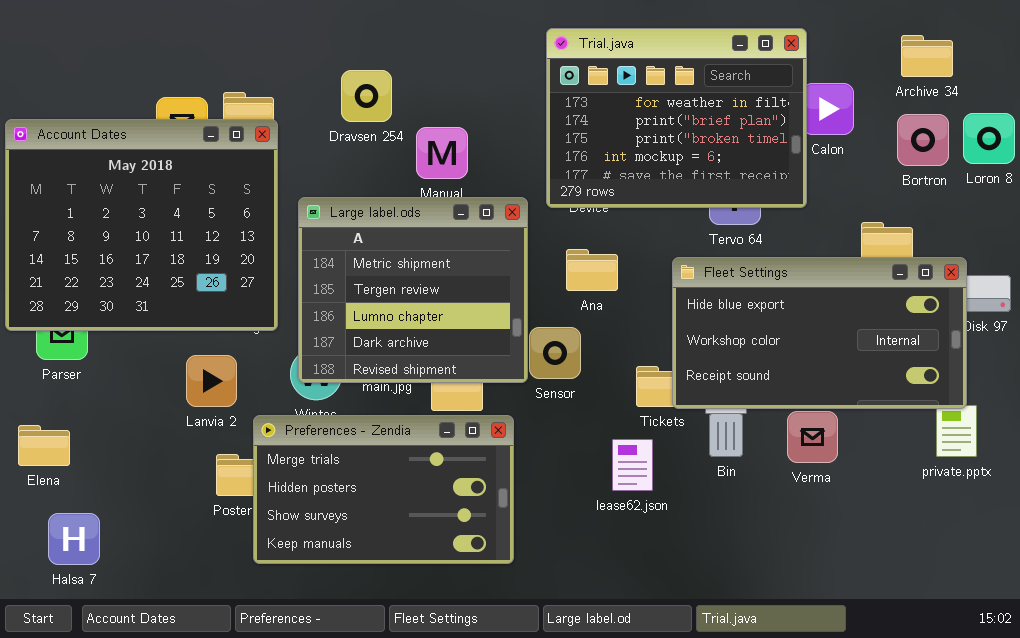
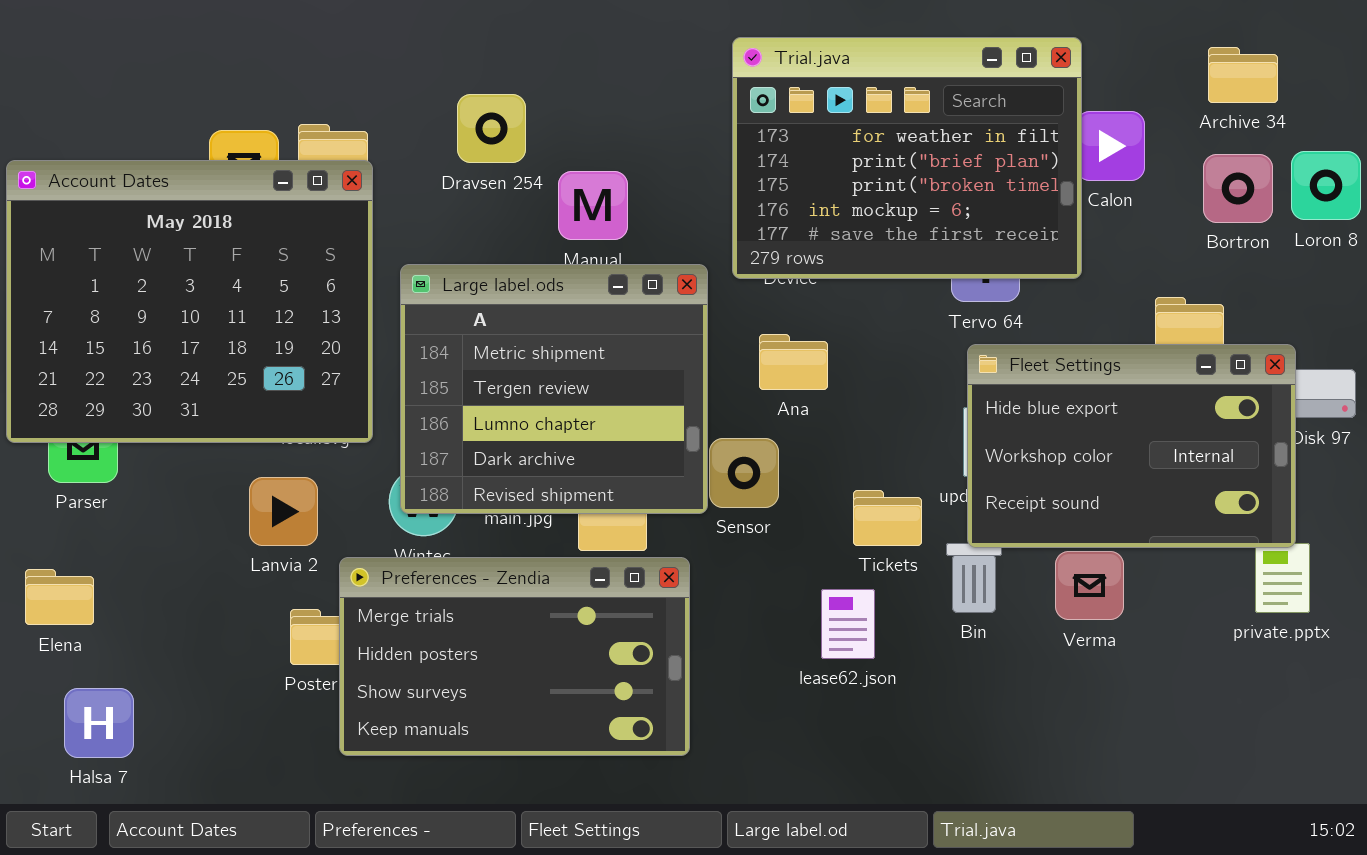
Fleet Settings: [672,257,967,409] -> [967,344,1296,548], resized

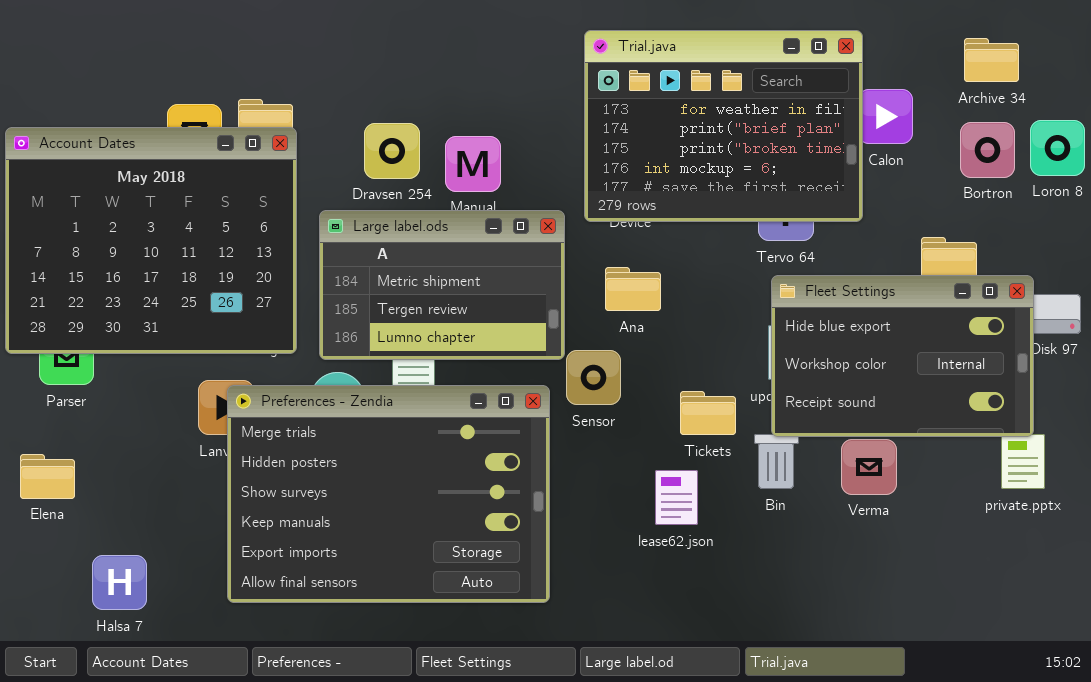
Dravsen 254: [457,94,526,163] -> [364,123,420,179], moved
Large label.ods: [400,264,708,514] -> [319,210,565,360], resized
Preferences - Zendia: [339,557,690,756] -> [227,385,550,603], resized
Halsa 7: [64,688,134,758] -> [92,555,147,610], moved

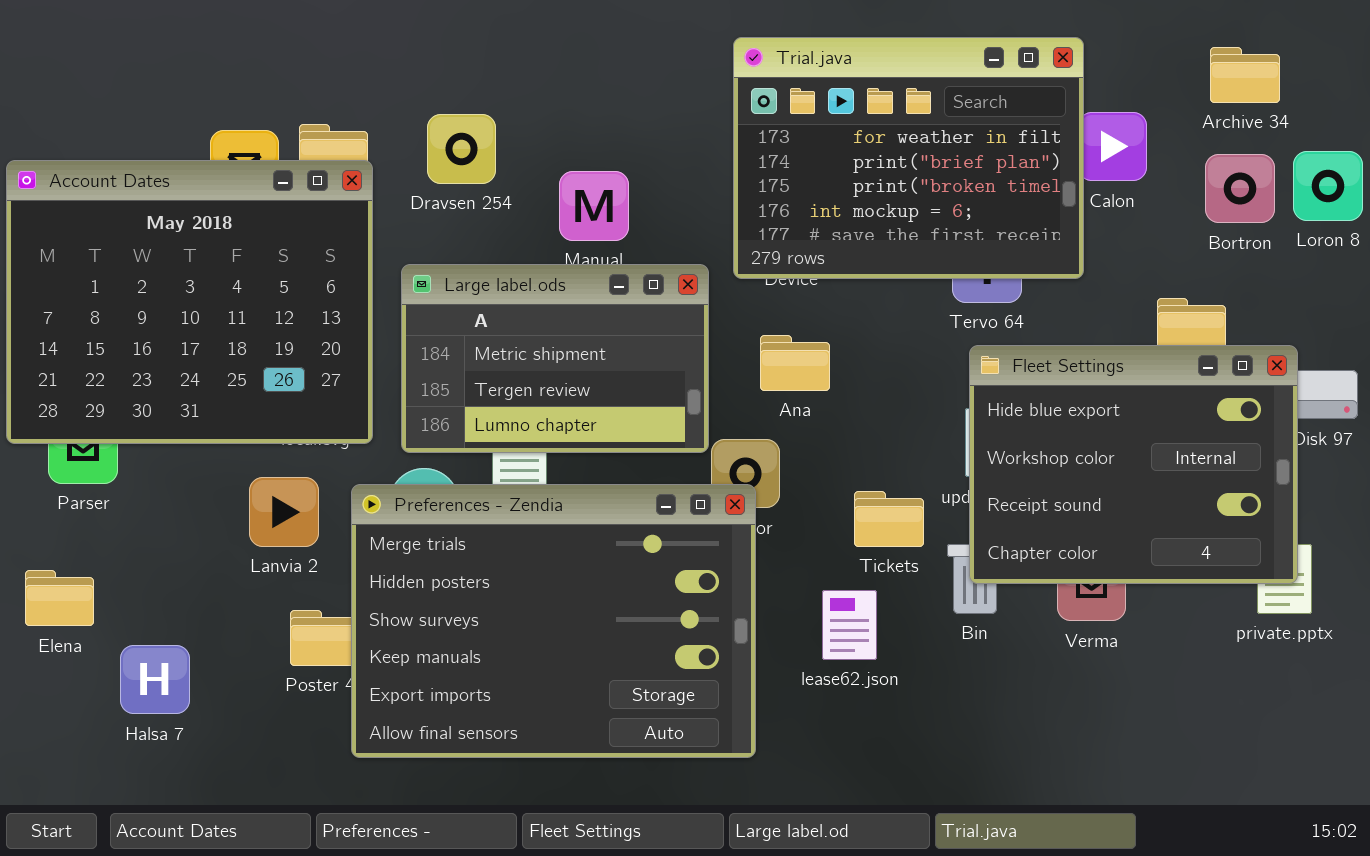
Dravsen 254: [364,123,420,179] -> [427,114,496,184], moved
Fleet Settings: [771,275,1034,437] -> [969,345,1298,584], resized
Preferences - Zendia: [227,385,550,603] -> [351,484,756,758], moved
Halsa 7: [92,555,147,610] -> [120,645,190,714], moved

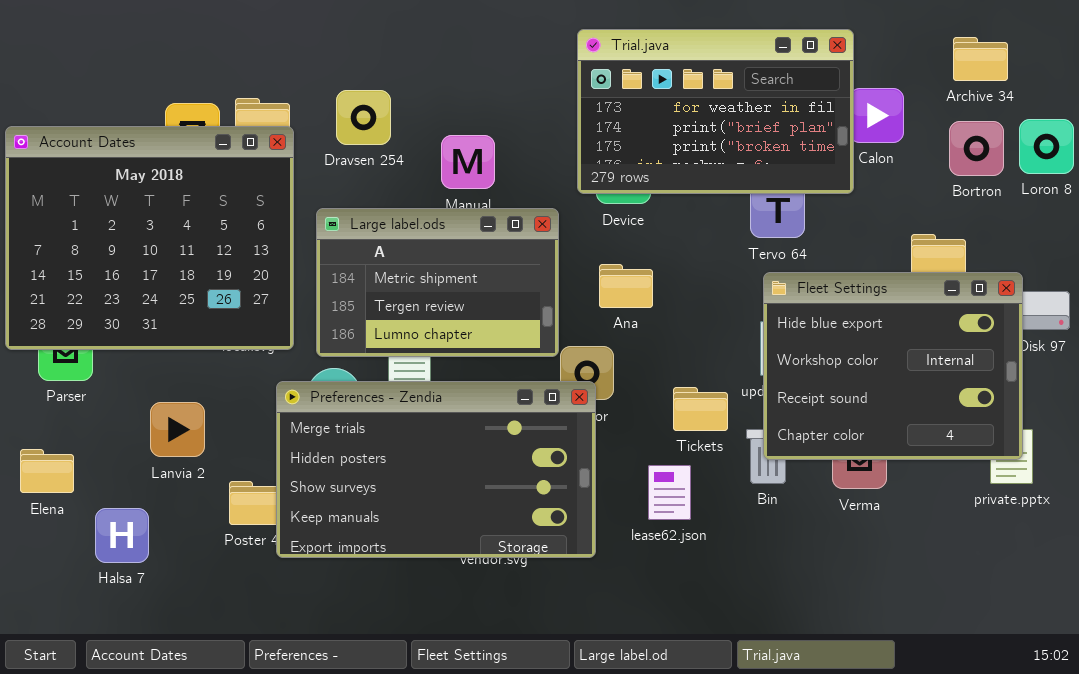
Trial.java: [733,37,1084,279] -> [577,29,854,194], resized
Lanvia 2: [249,477,319,547] -> [150,402,205,457], moved
Preferences - Zendia: [351,484,756,758] -> [276,381,596,558], resized

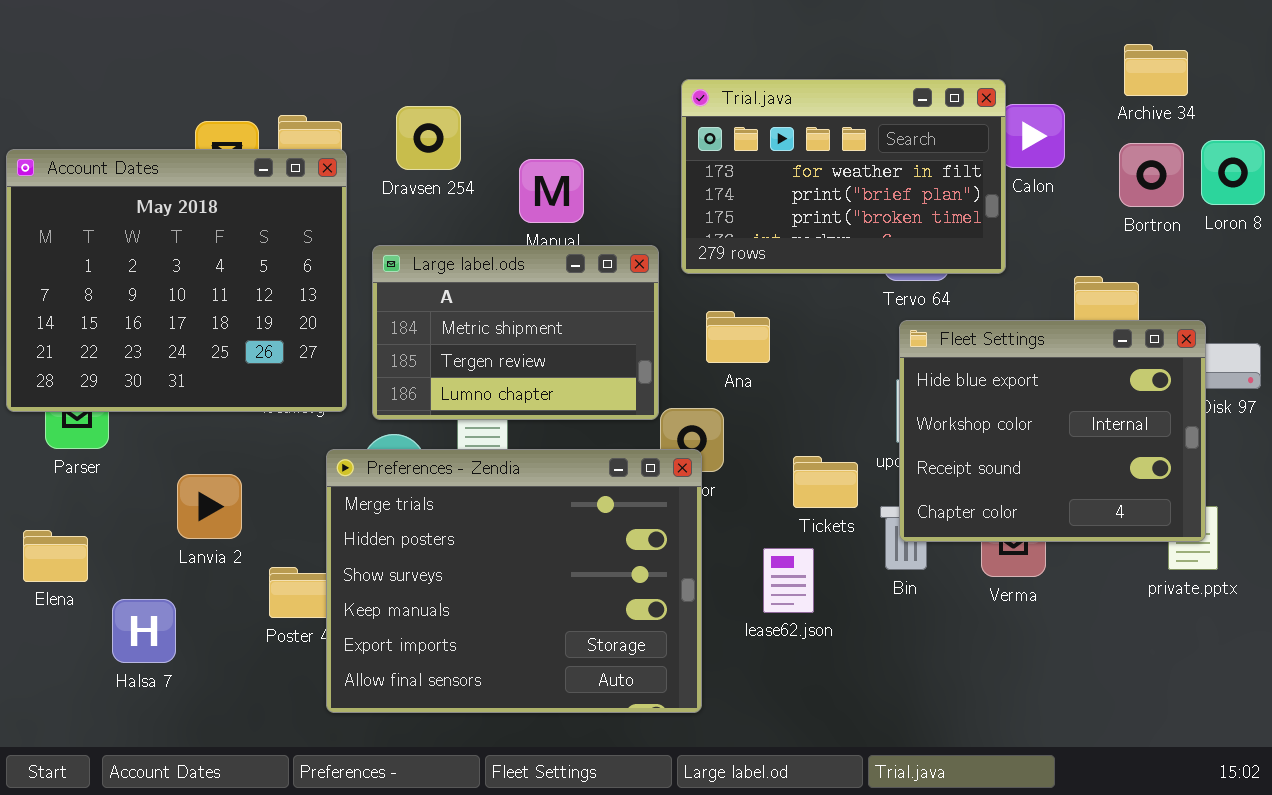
Trial.java: [577,29,854,194] -> [681,79,1006,274], moved
Preferences - Zendia: [276,381,596,558] -> [326,449,702,713], resized

